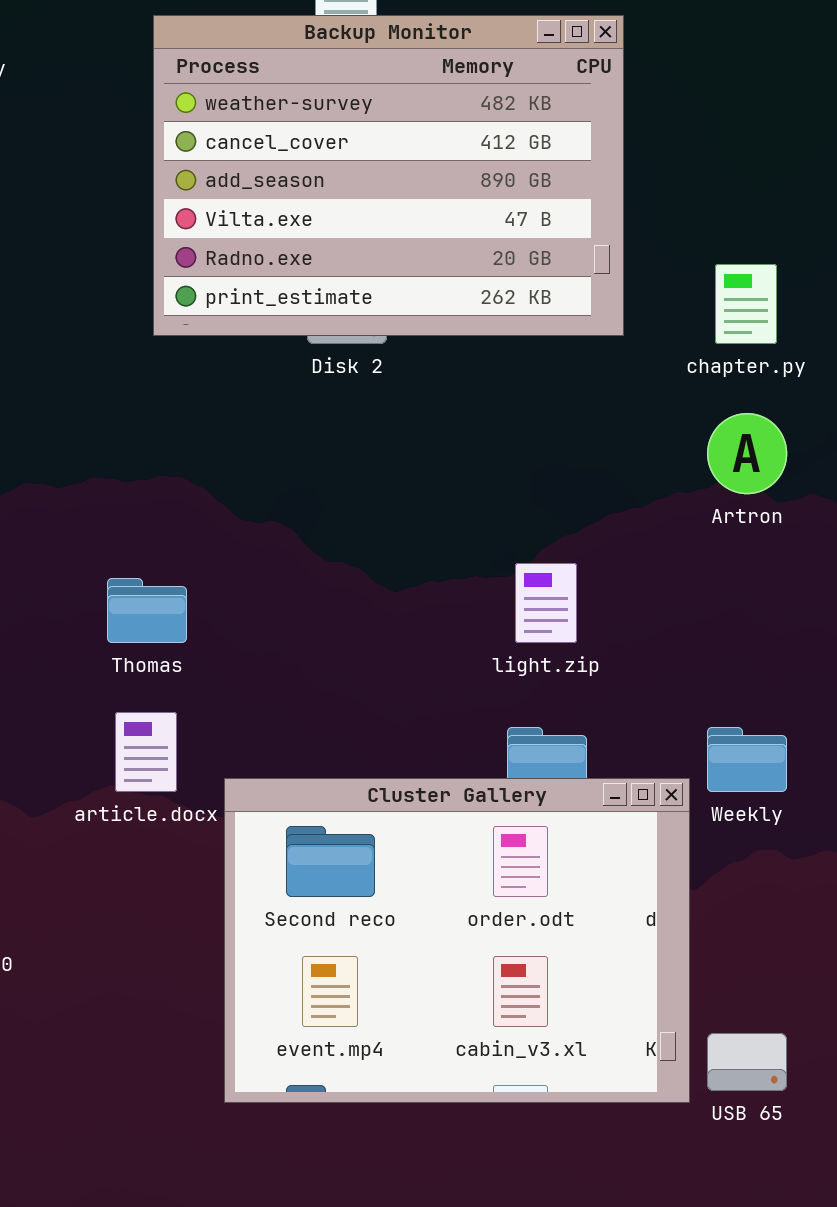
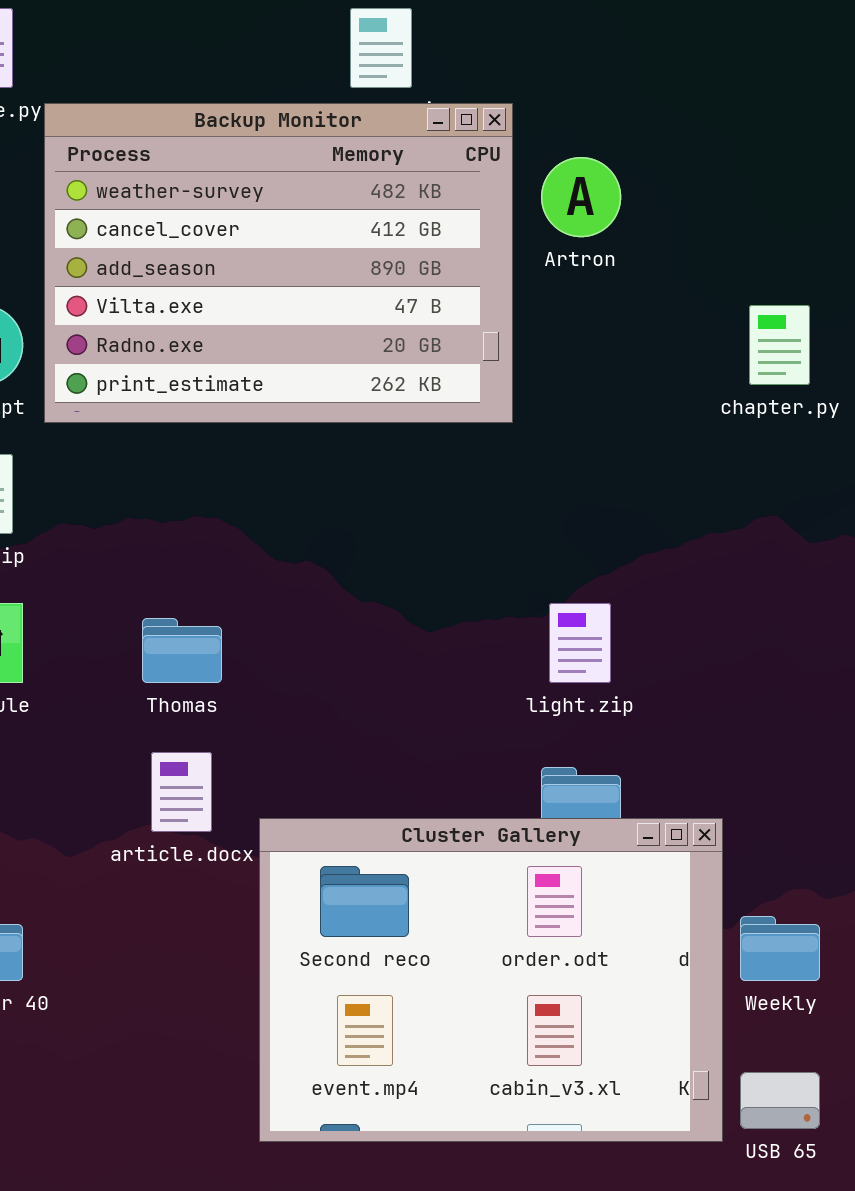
Backup Monitor: [153,15,624,336] -> [44,103,513,423], moved
Artron: [707,413,787,494] -> [541,157,621,237], moved
Weekly: [707,727,787,792] -> [740,916,820,981], moved

